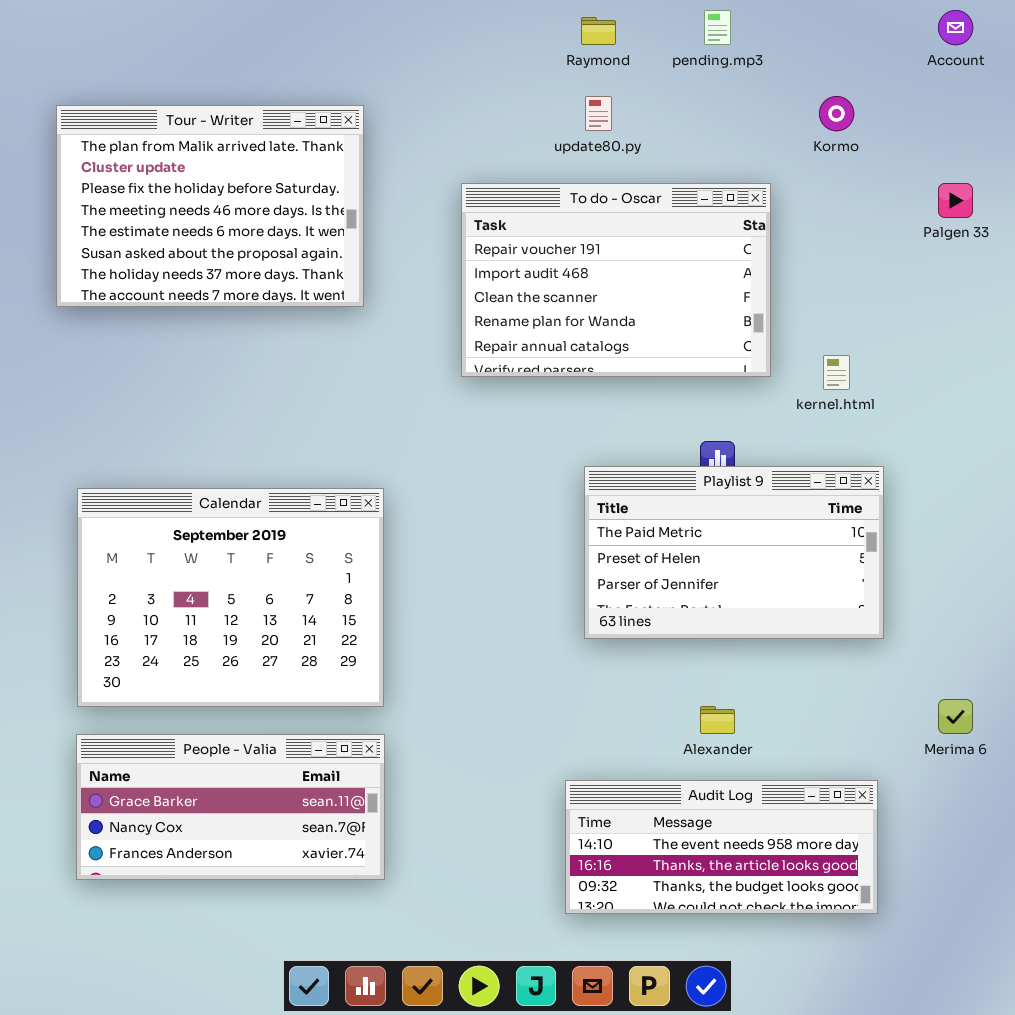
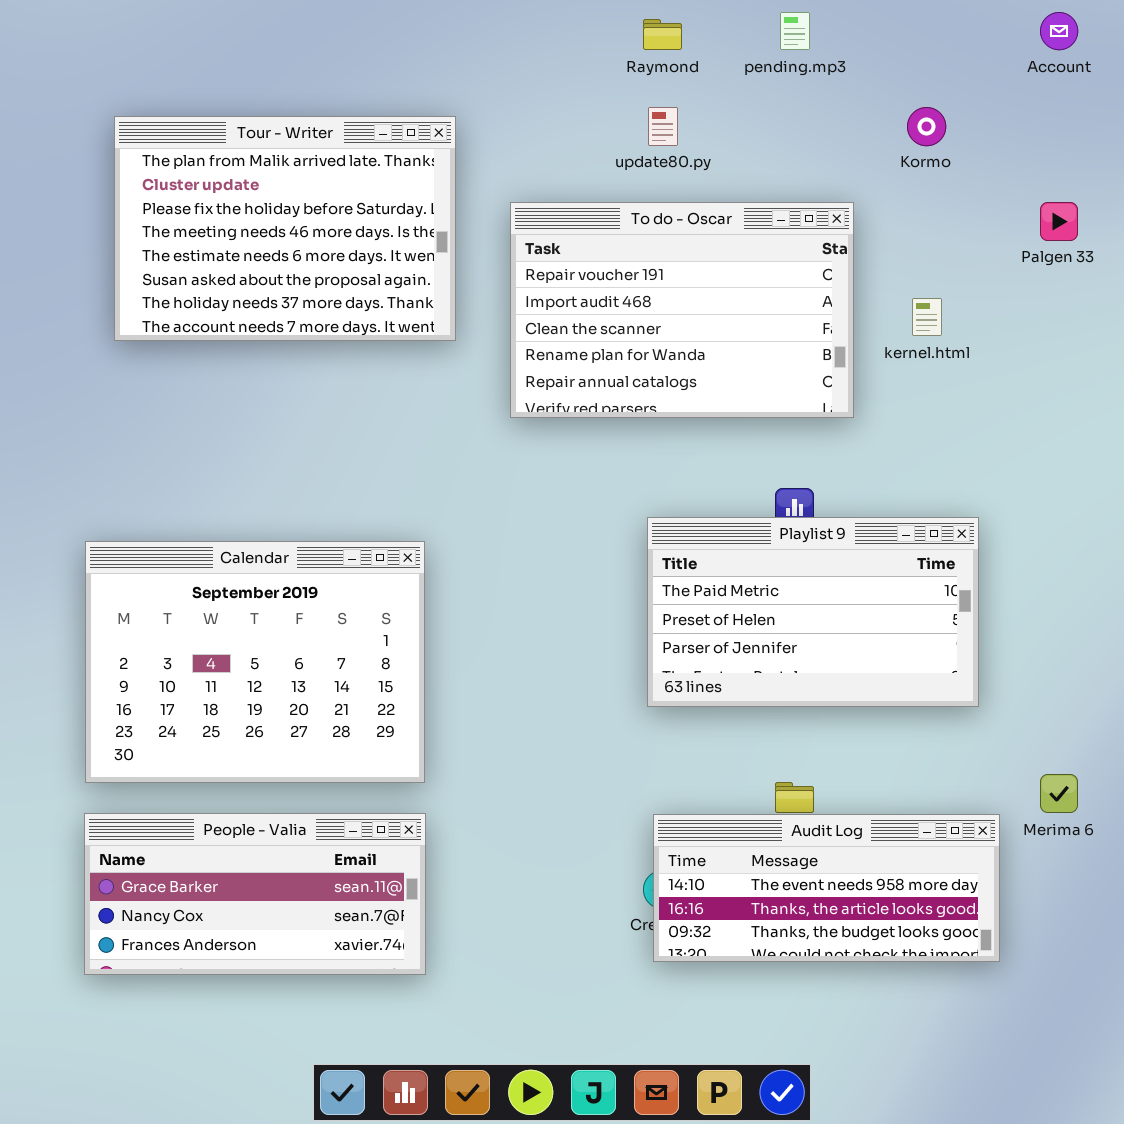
Tour - Writer: [56,105,364,307] -> [114,116,456,341], moved
kernel.html: [823,355,850,390] -> [912,298,942,336], moved
Audit Log: [565,780,878,914] -> [653,814,1000,962], moved

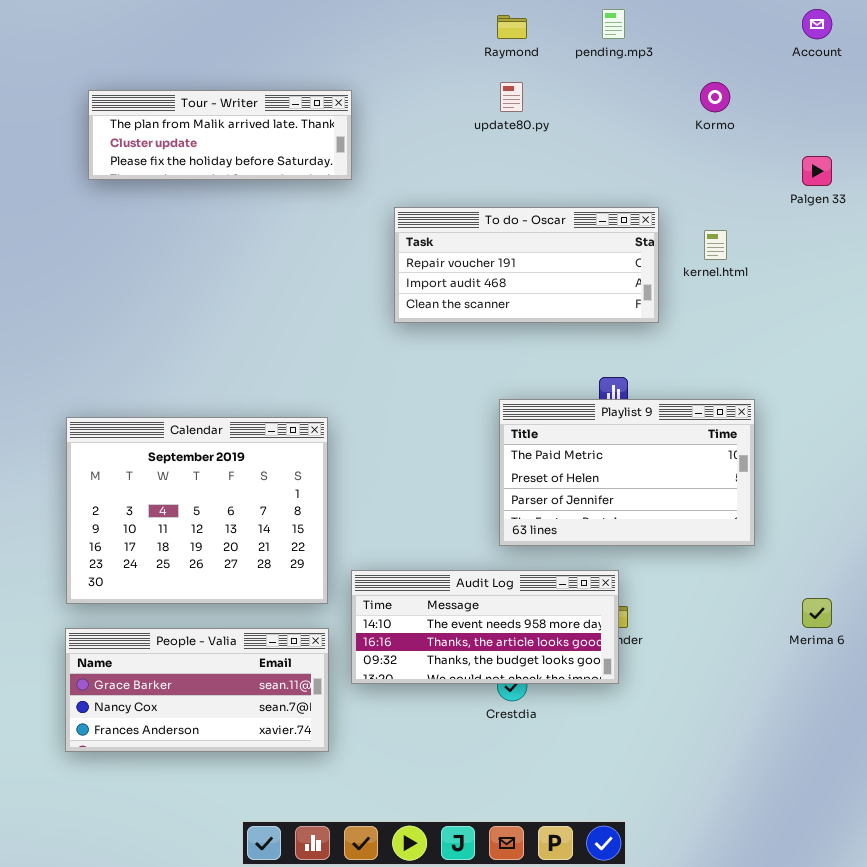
Tour - Writer: [114,116,456,341] -> [88,90,352,180], resized
To do - Oscar: [510,202,854,418] -> [394,207,659,323], resized
Audit Log: [653,814,1000,962] -> [351,570,619,684], moved

